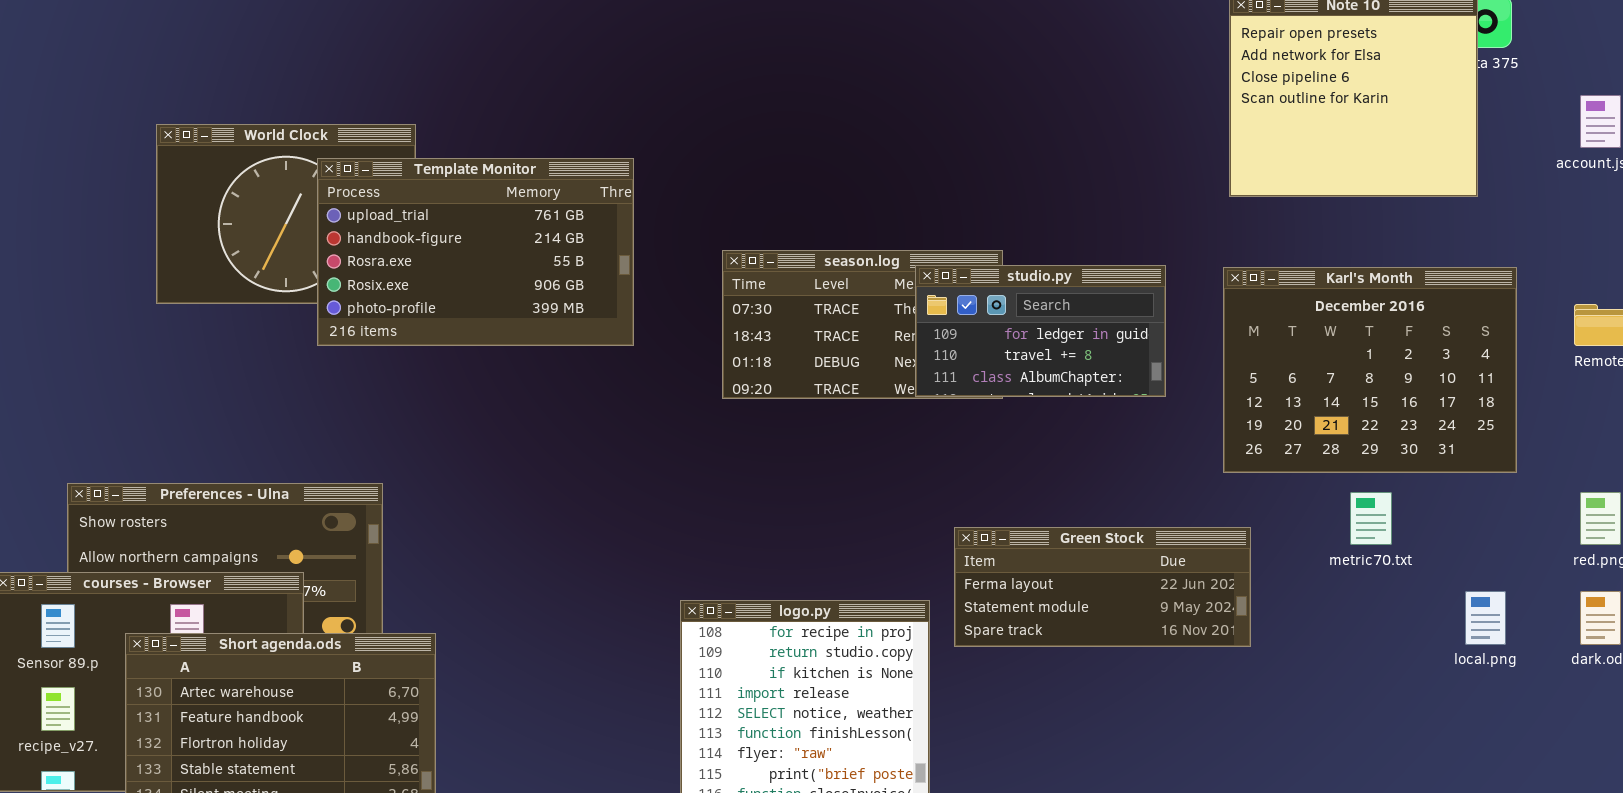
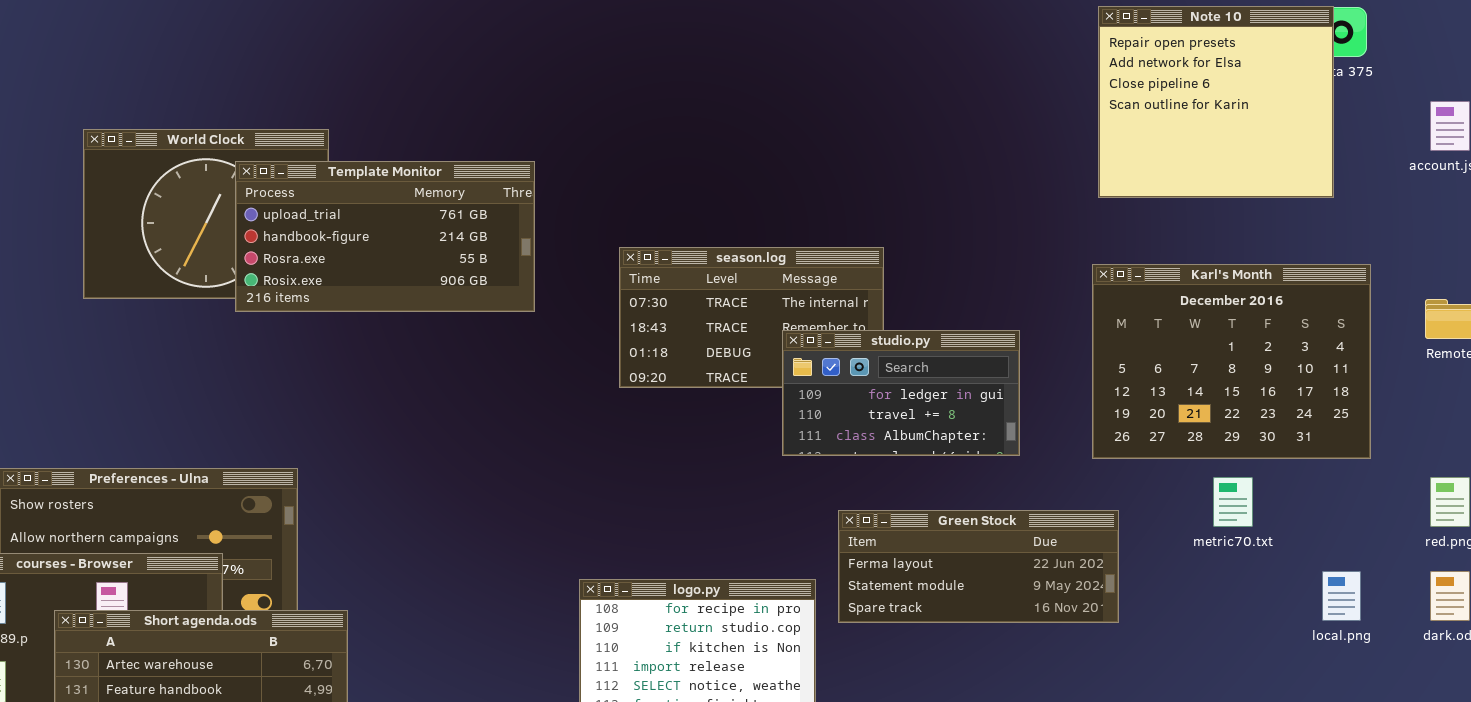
Template Monitor: [317,158,634,346] -> [235,161,535,312], resized
studio.py: [915,265,1166,397] -> [782,330,1020,456], moved

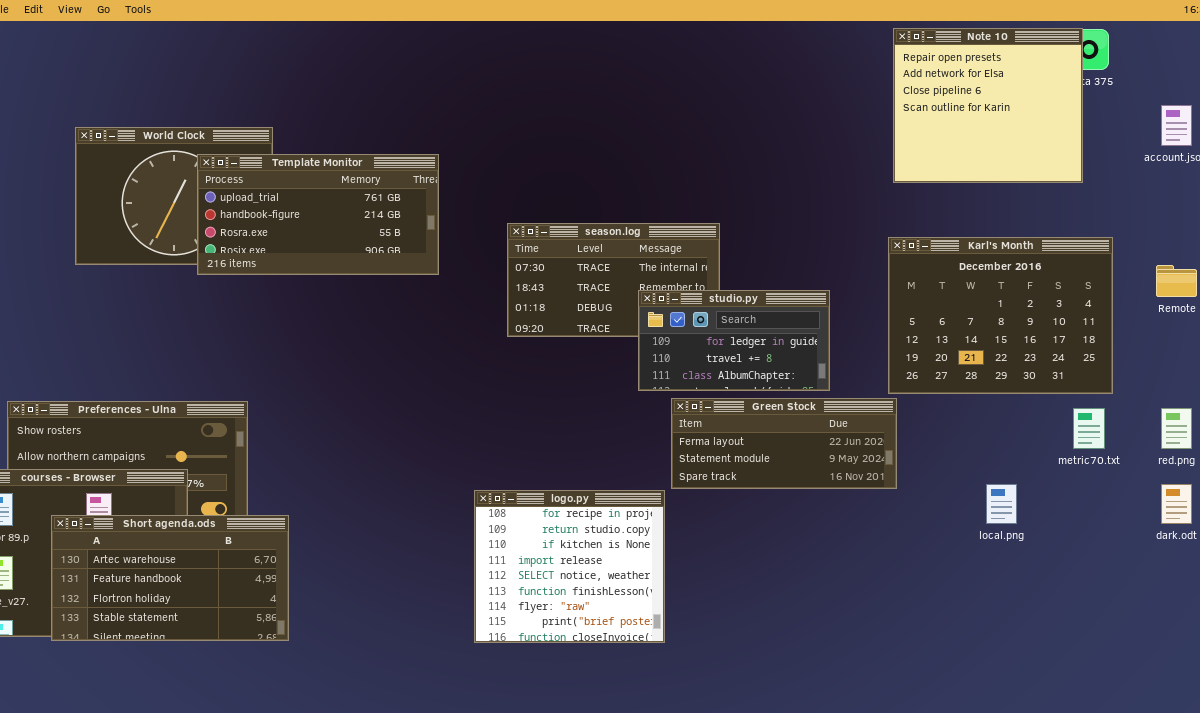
metric70.txt: [1213,477,1253,527] -> [1073,408,1105,449], moved
Green Stock: [838,510,1119,623] -> [671,398,897,489], moved
local.png: [1322,571,1361,621] -> [986,484,1017,524], moved

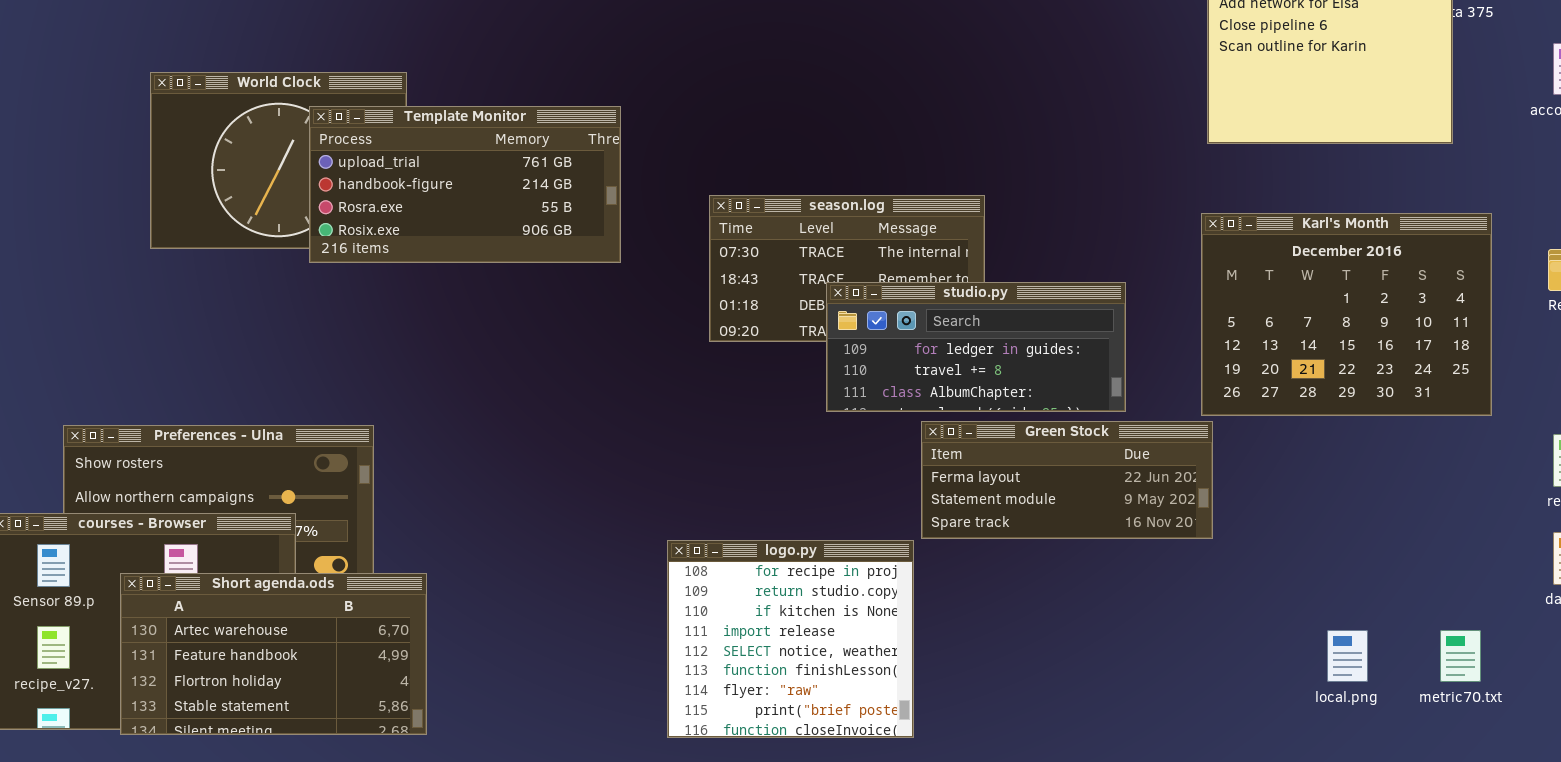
studio.py: [638,290,830,391] -> [826,282,1126,412], resized
metric70.txt: [1073,408,1105,449] -> [1440,630,1481,682], moved
local.png: [986,484,1017,524] -> [1327,630,1368,682], moved

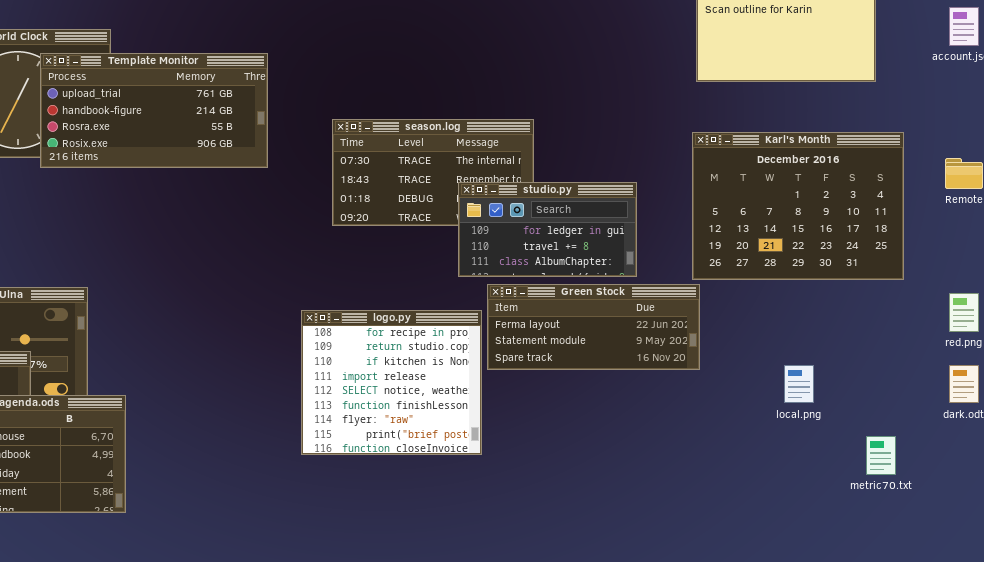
studio.py: [826,282,1126,412] -> [458,182,637,277], resized
logo.py: [667,540,914,738] -> [301,310,482,455], moved
local.png: [1327,630,1368,682] -> [784,365,814,403], moved

